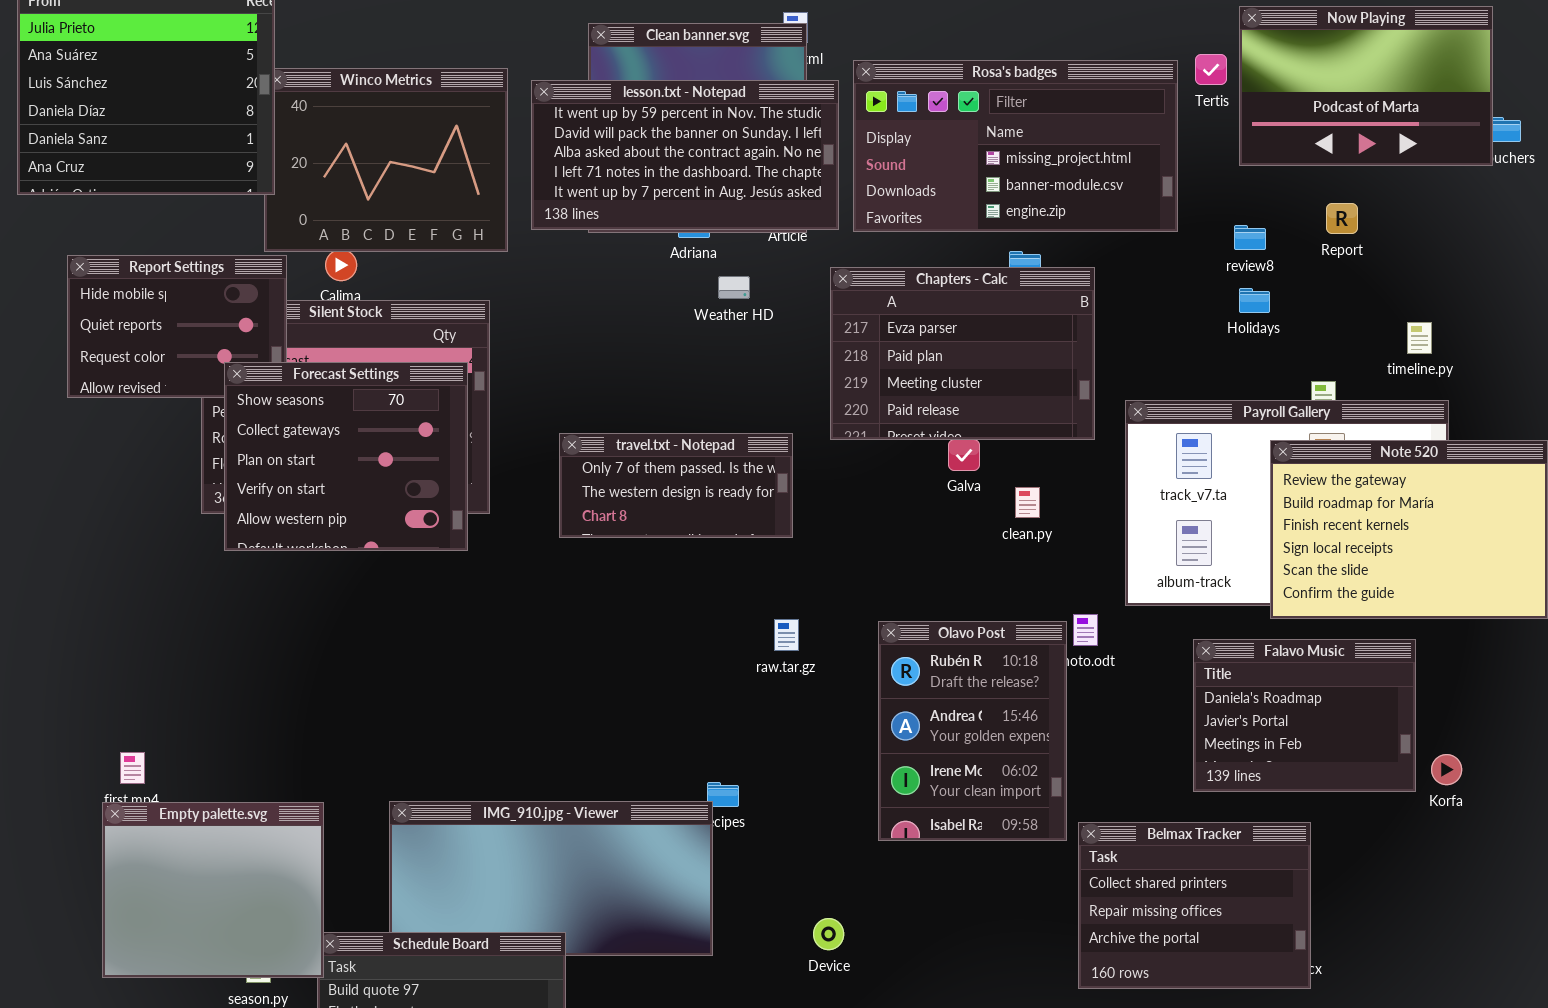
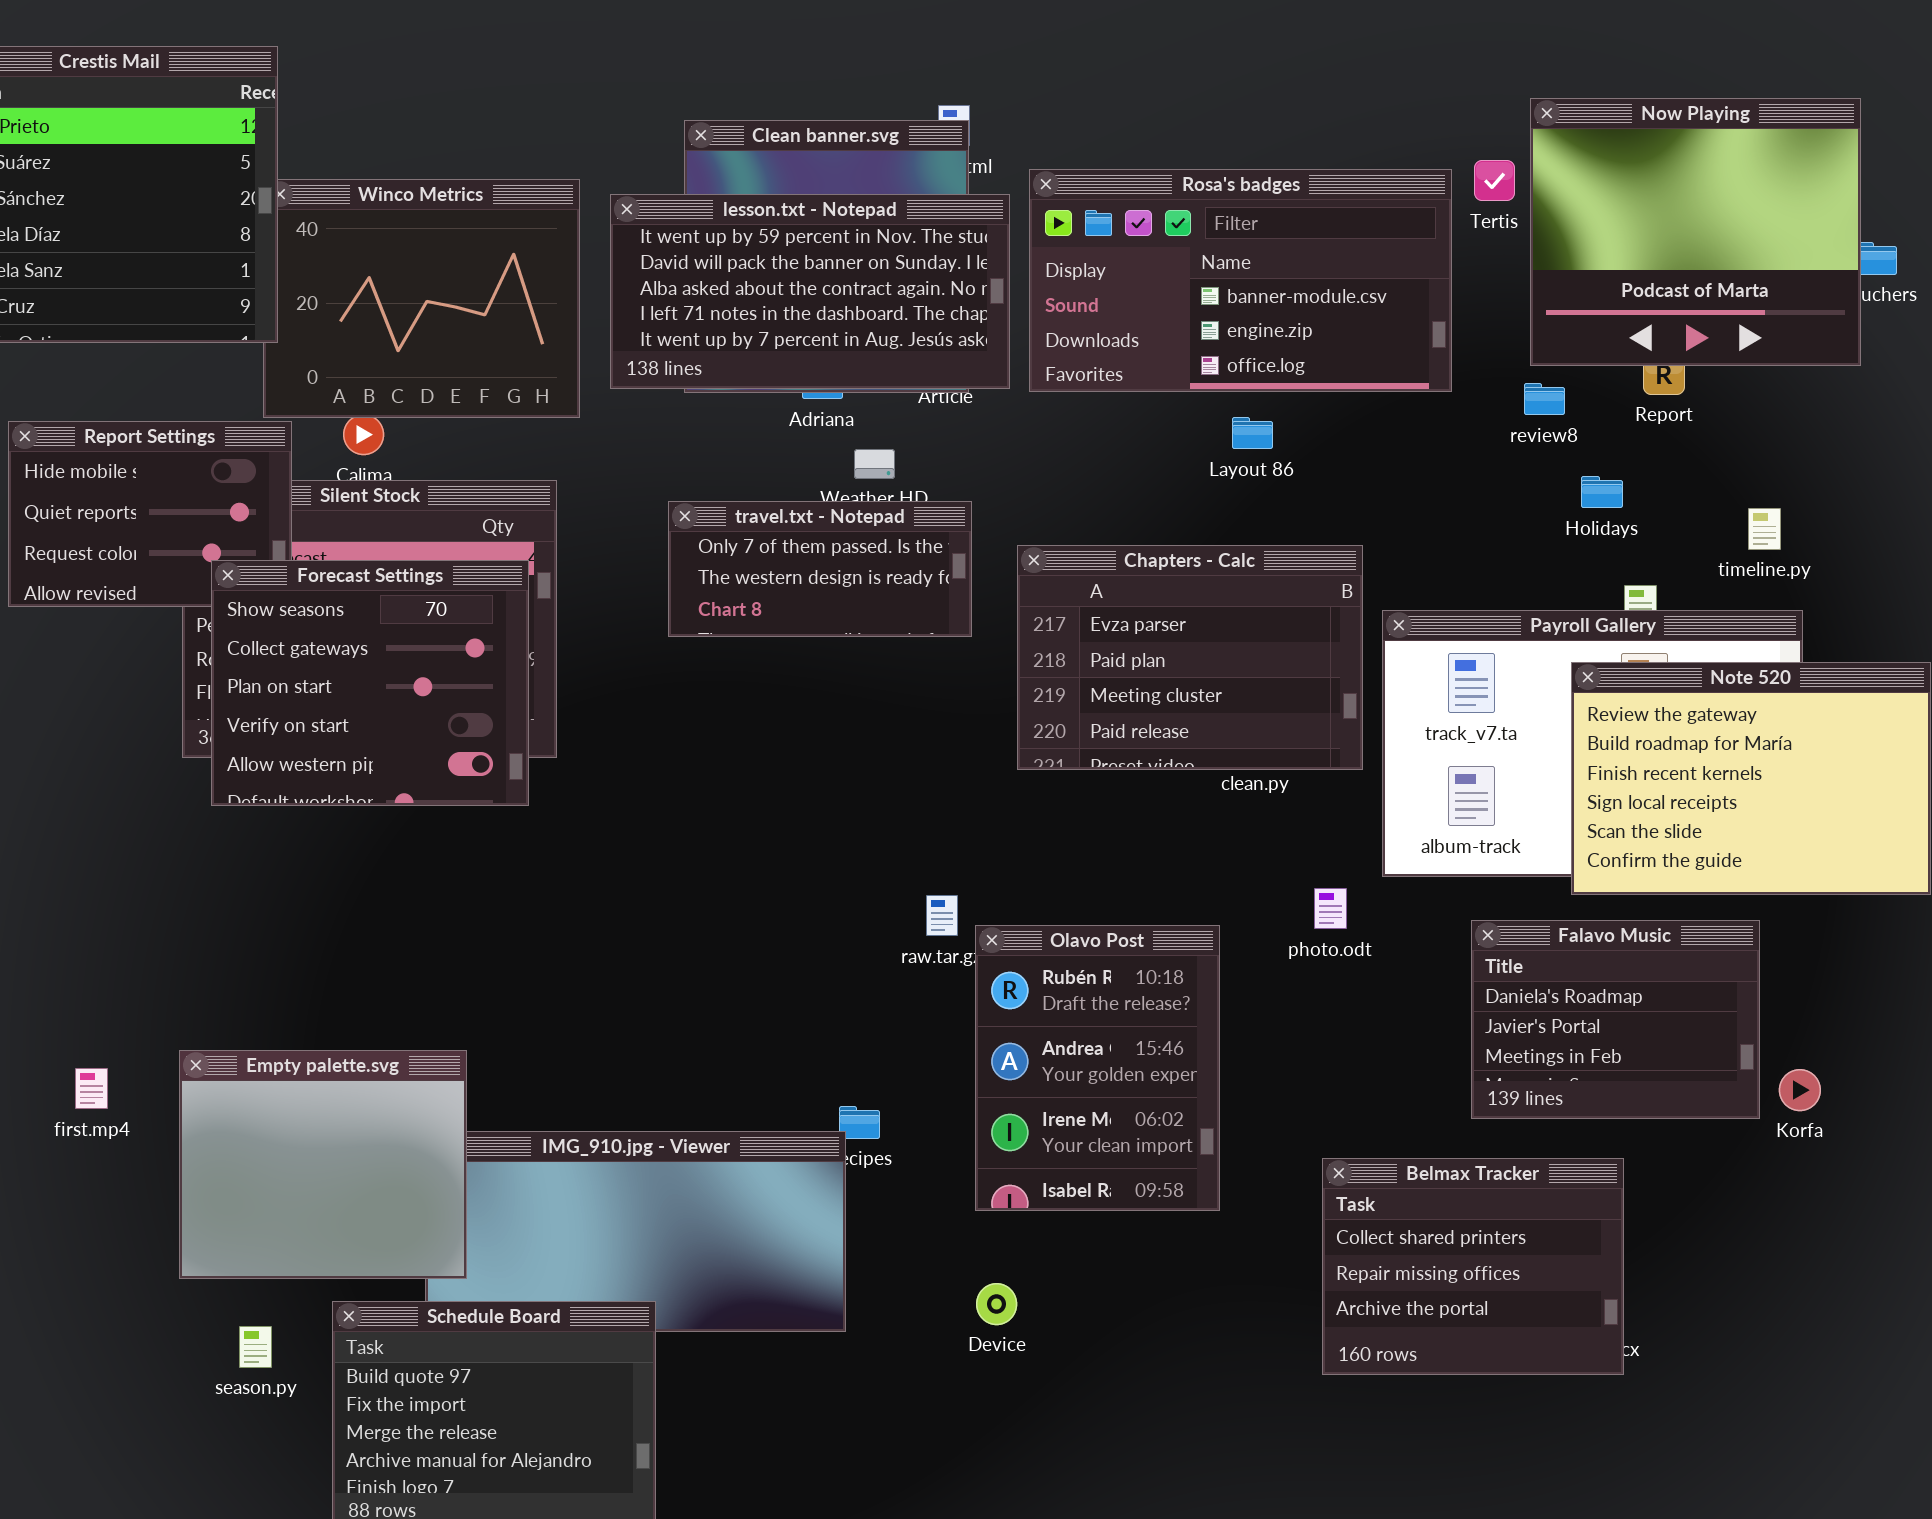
Now Playing: [1239,6,1493,166] -> [1530,98,1861,366], resized
Rosa's badges: [853,60,1178,232] -> [1029,169,1452,392], scrolled down 1 row
Chapters - Calc: [830,267,1095,440] -> [1017,545,1363,770], moved
Holidays: [1239,288,1270,313] -> [1581,476,1623,508], moved
travel.txt - Notepad: [559,433,793,538] -> [668,501,972,637], moved
Olavo Post: [878,621,1067,841] -> [975,925,1220,1211], moved
Empty palette.svg: [102,802,324,978] -> [179,1050,467,1279], moved

